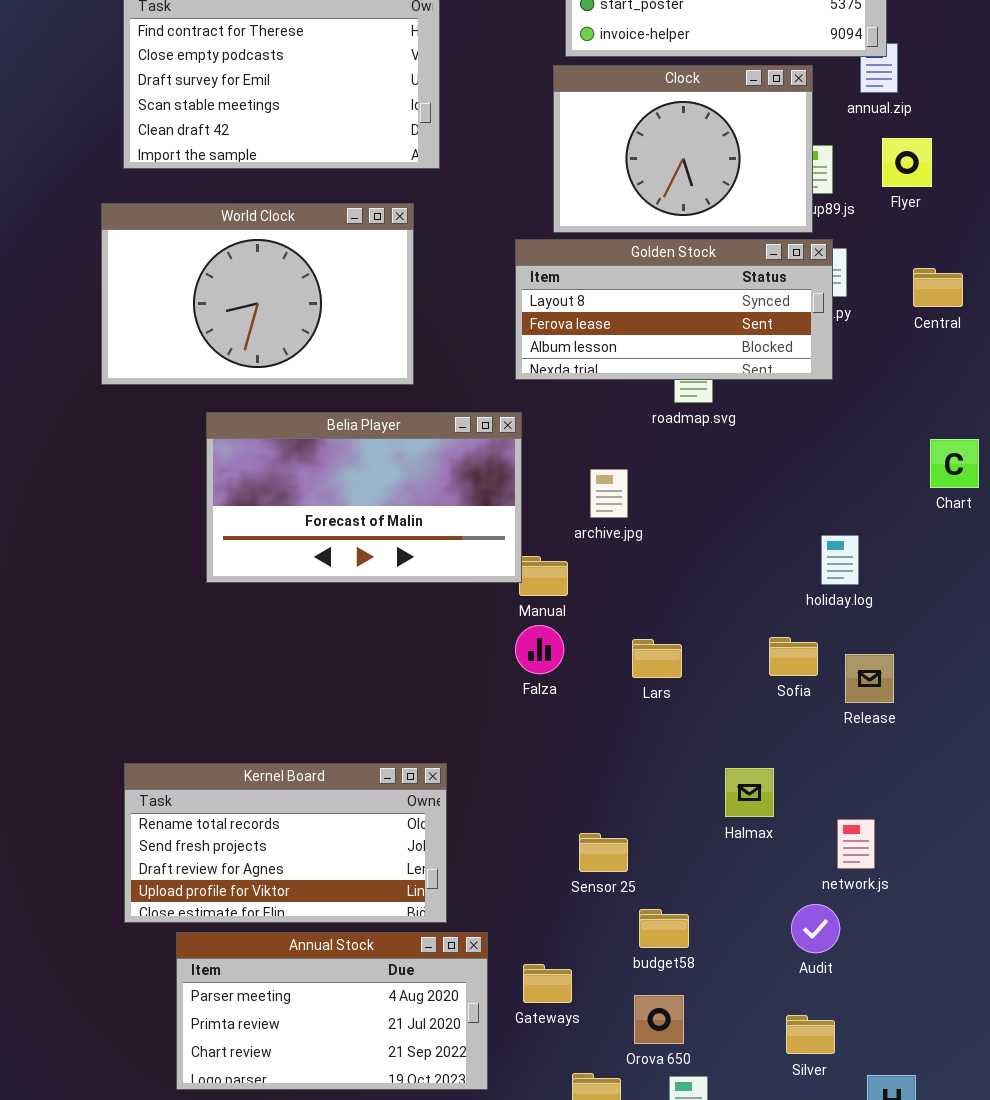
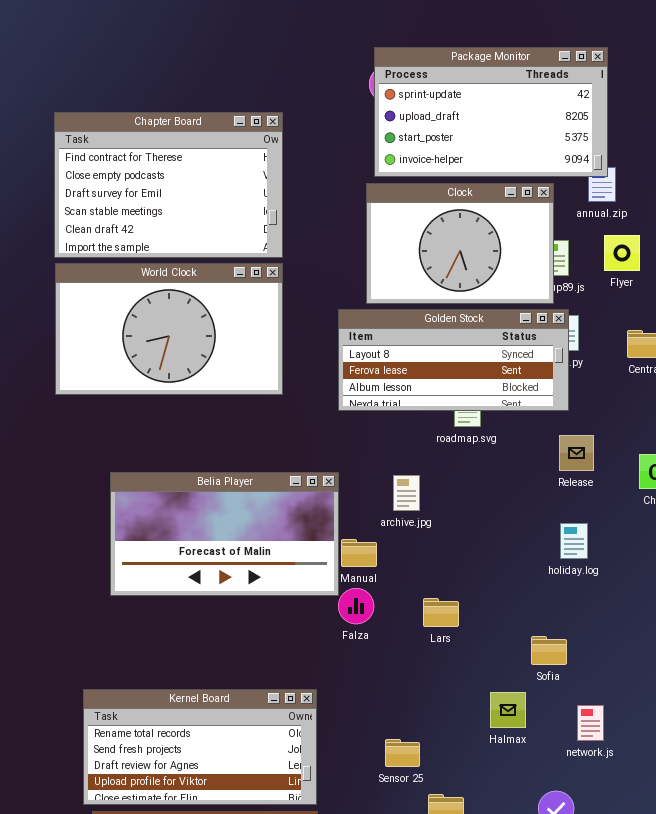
World Clock: [101,203,414,385] -> [55,263,283,395], moved
Belia Player: [206,412,522,583] -> [110,472,339,596], moved
Sofia: [769,637,818,676] -> [531,636,567,665], moved
Release: [845,654,894,703] -> [559,435,594,471], moved
Kernel Board: [124,763,447,923] -> [83,689,317,805], moved
network.js: [837,819,875,869] -> [577,705,604,741], moved

